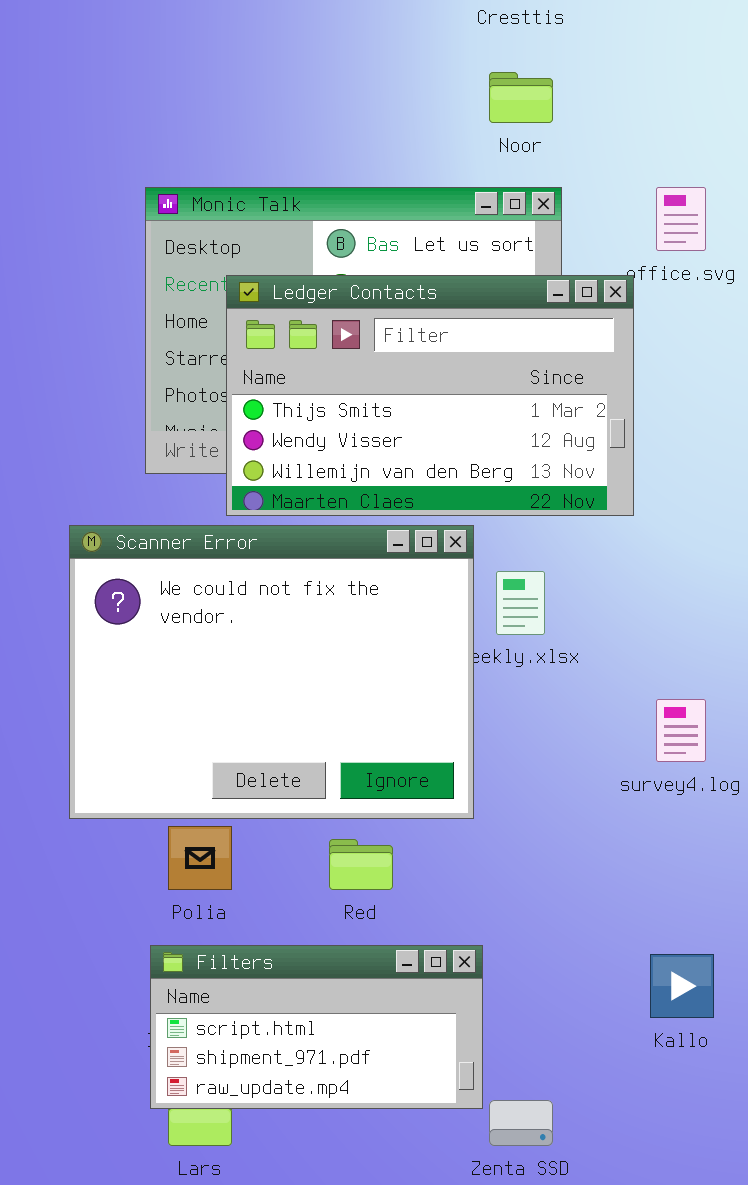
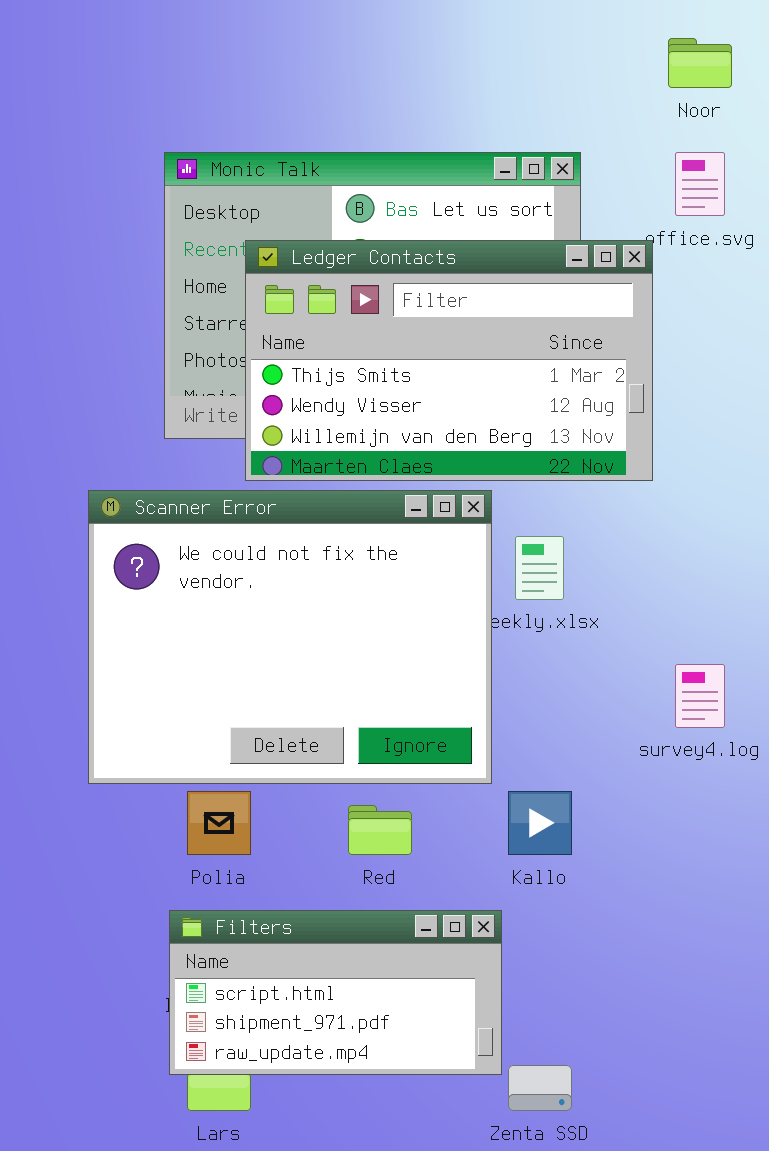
Noor: [489,72,553,123] -> [668,38,732,88], moved
Kallo: [650,954,714,1018] -> [508,791,572,855], moved

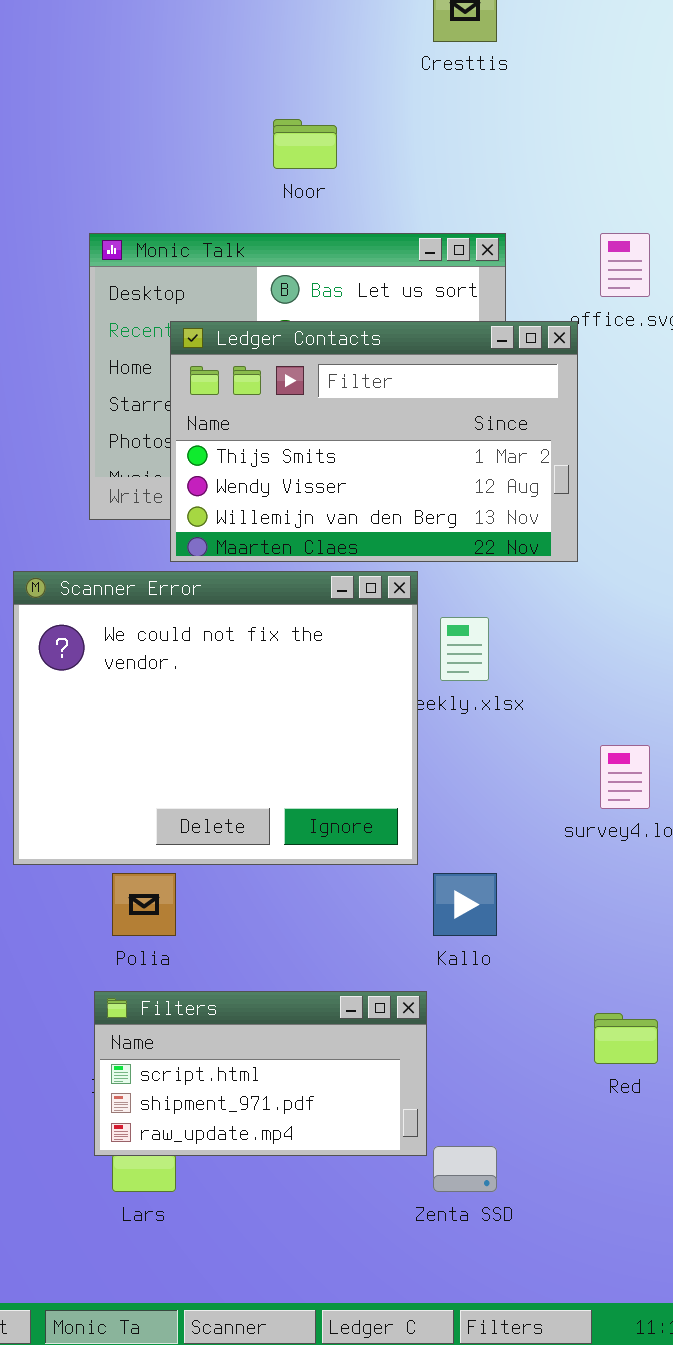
Noor: [668,38,732,88] -> [273,119,337,169], moved
Red: [348,805,412,855] -> [594,1013,658,1064], moved

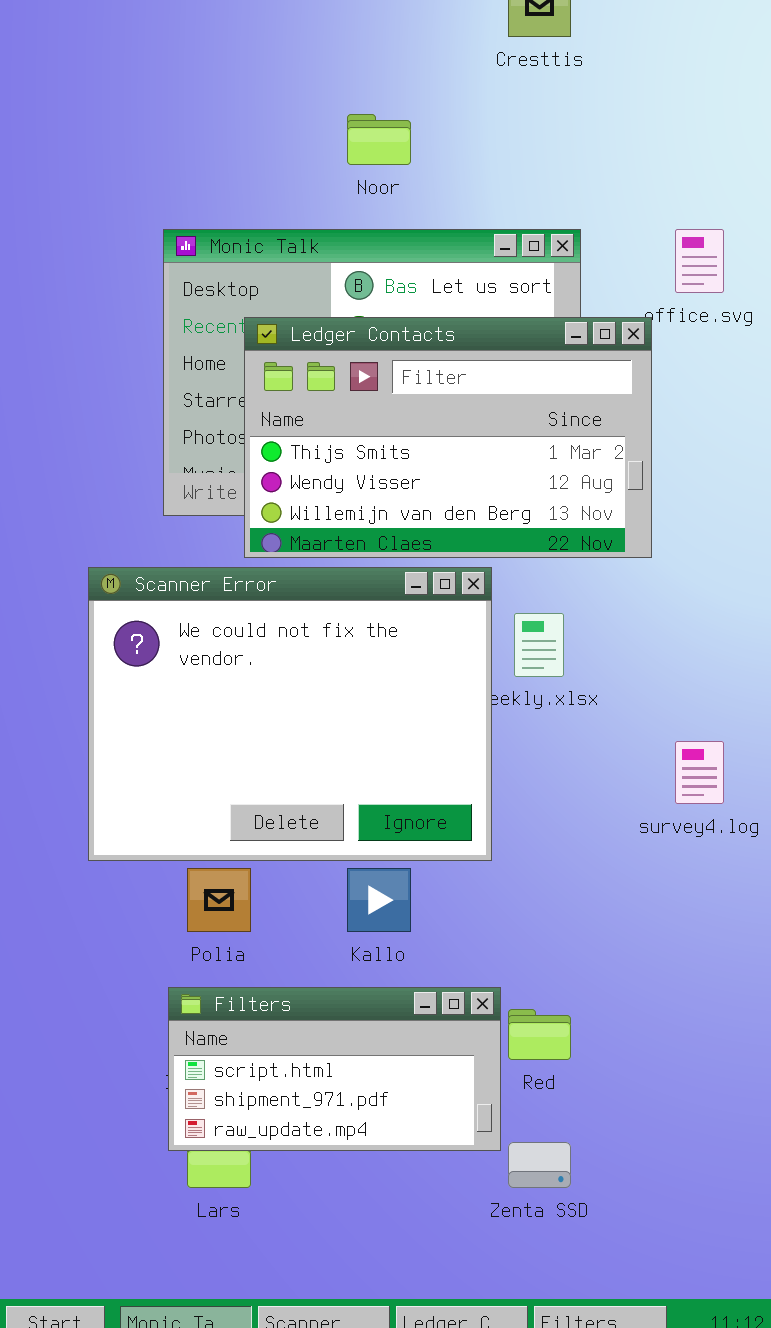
Kallo: [433,873,497,936] -> [347,868,411,932], moved
Red: [594,1013,658,1064] -> [508,1009,571,1060], moved

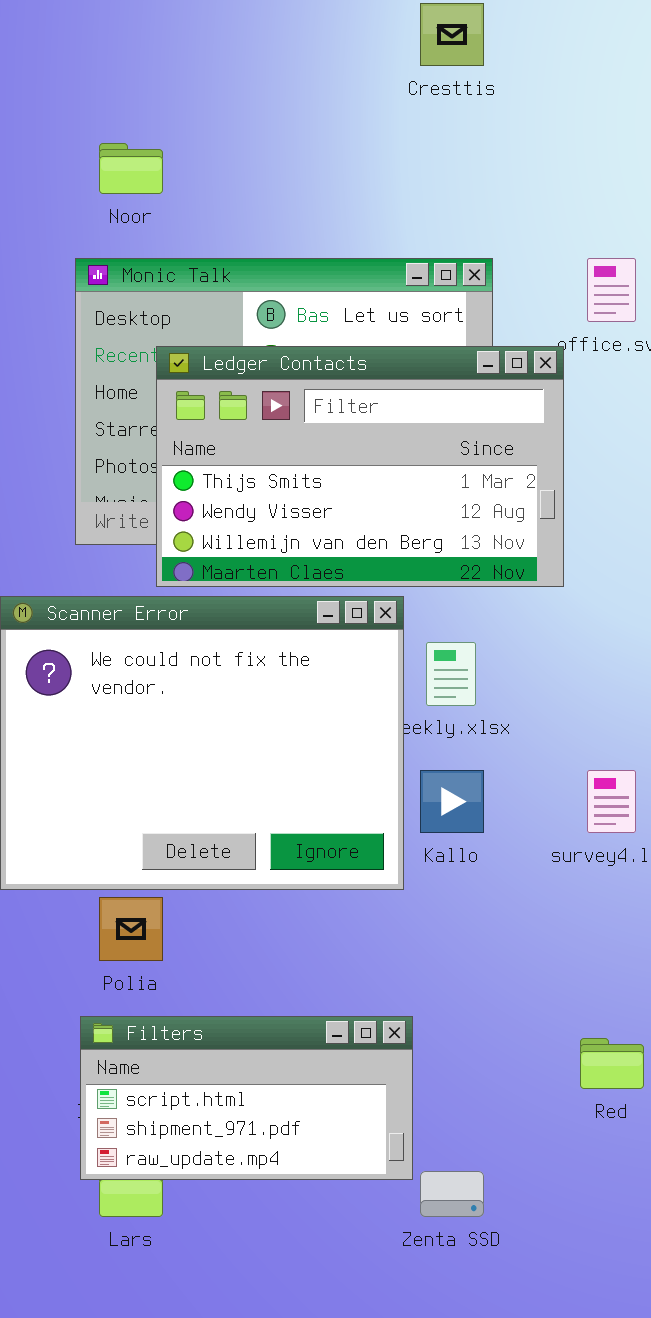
Noor: [347,114,411,165] -> [99,143,163,194], moved
Kallo: [347,868,411,932] -> [420,770,484,833], moved
Red: [508,1009,571,1060] -> [580,1038,644,1089], moved

